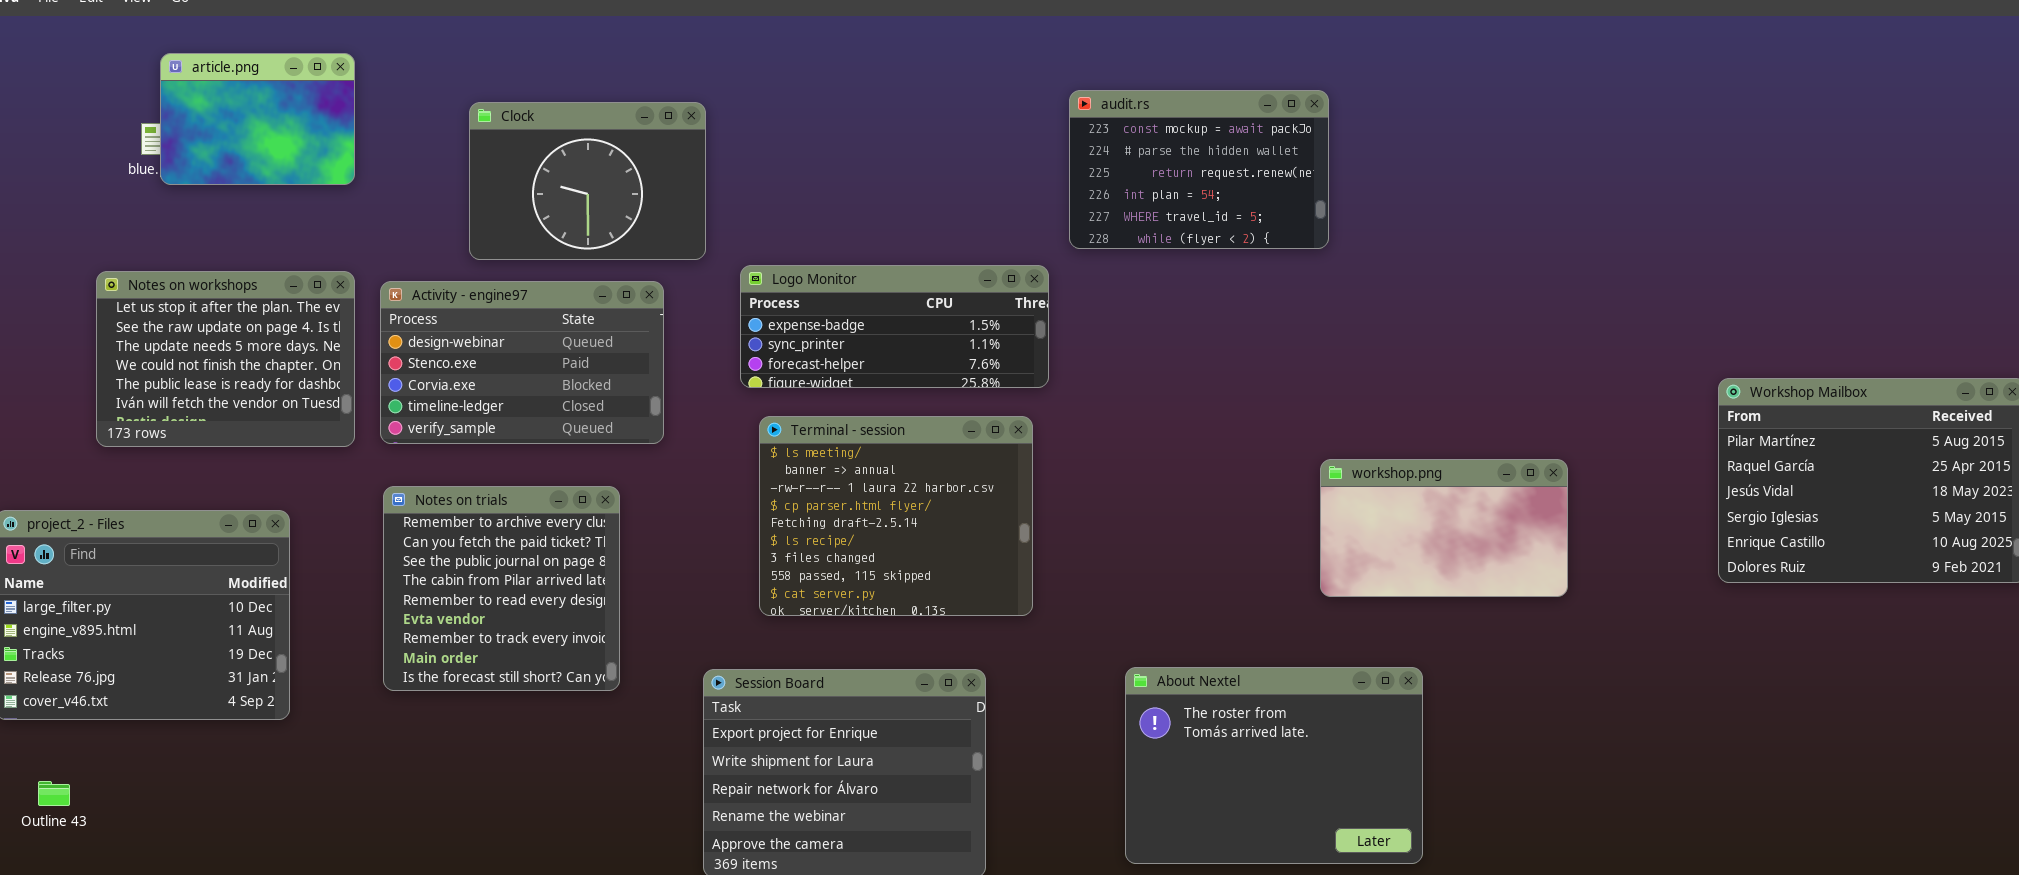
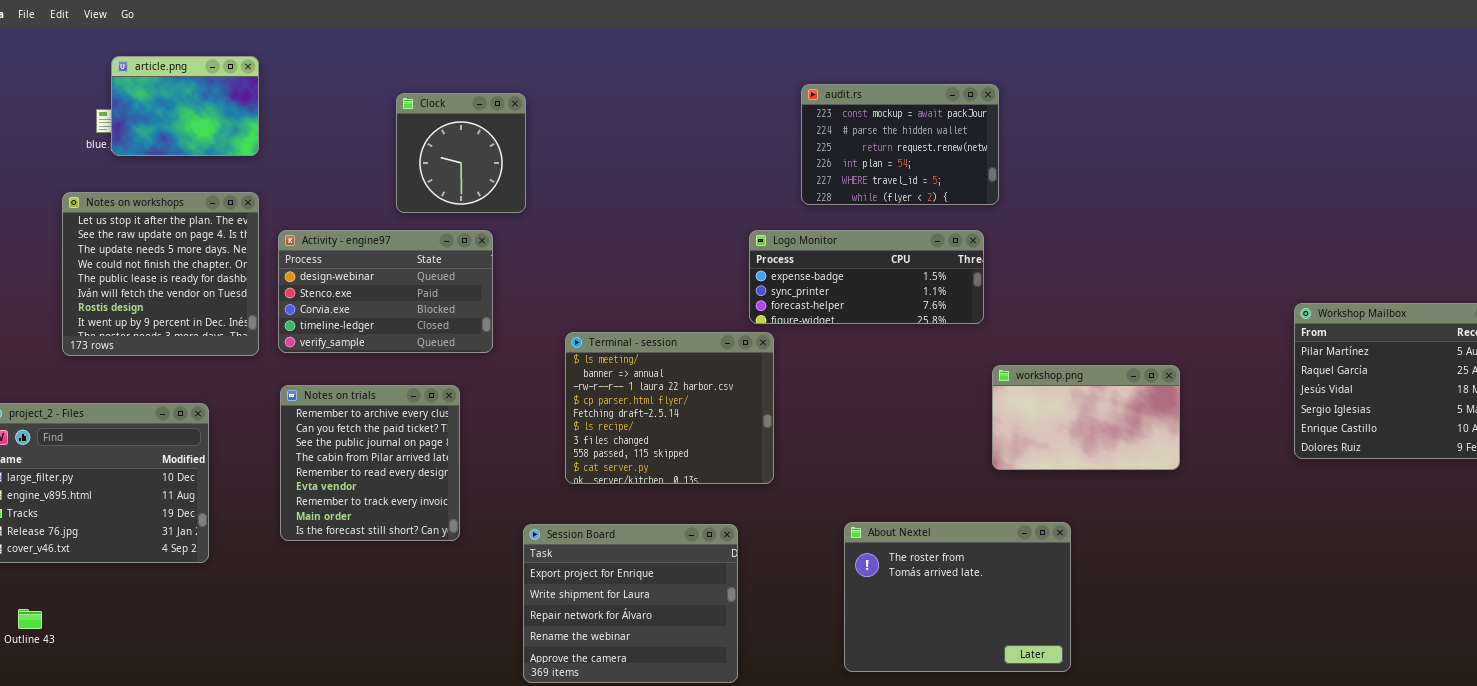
Clock: [469,102,706,260] -> [396,93,526,213], resized
Logo Monitor: [740,265,1049,388] -> [749,230,984,324], moved
Notes on workshops: [96,271,355,447] -> [62,192,259,356], resized

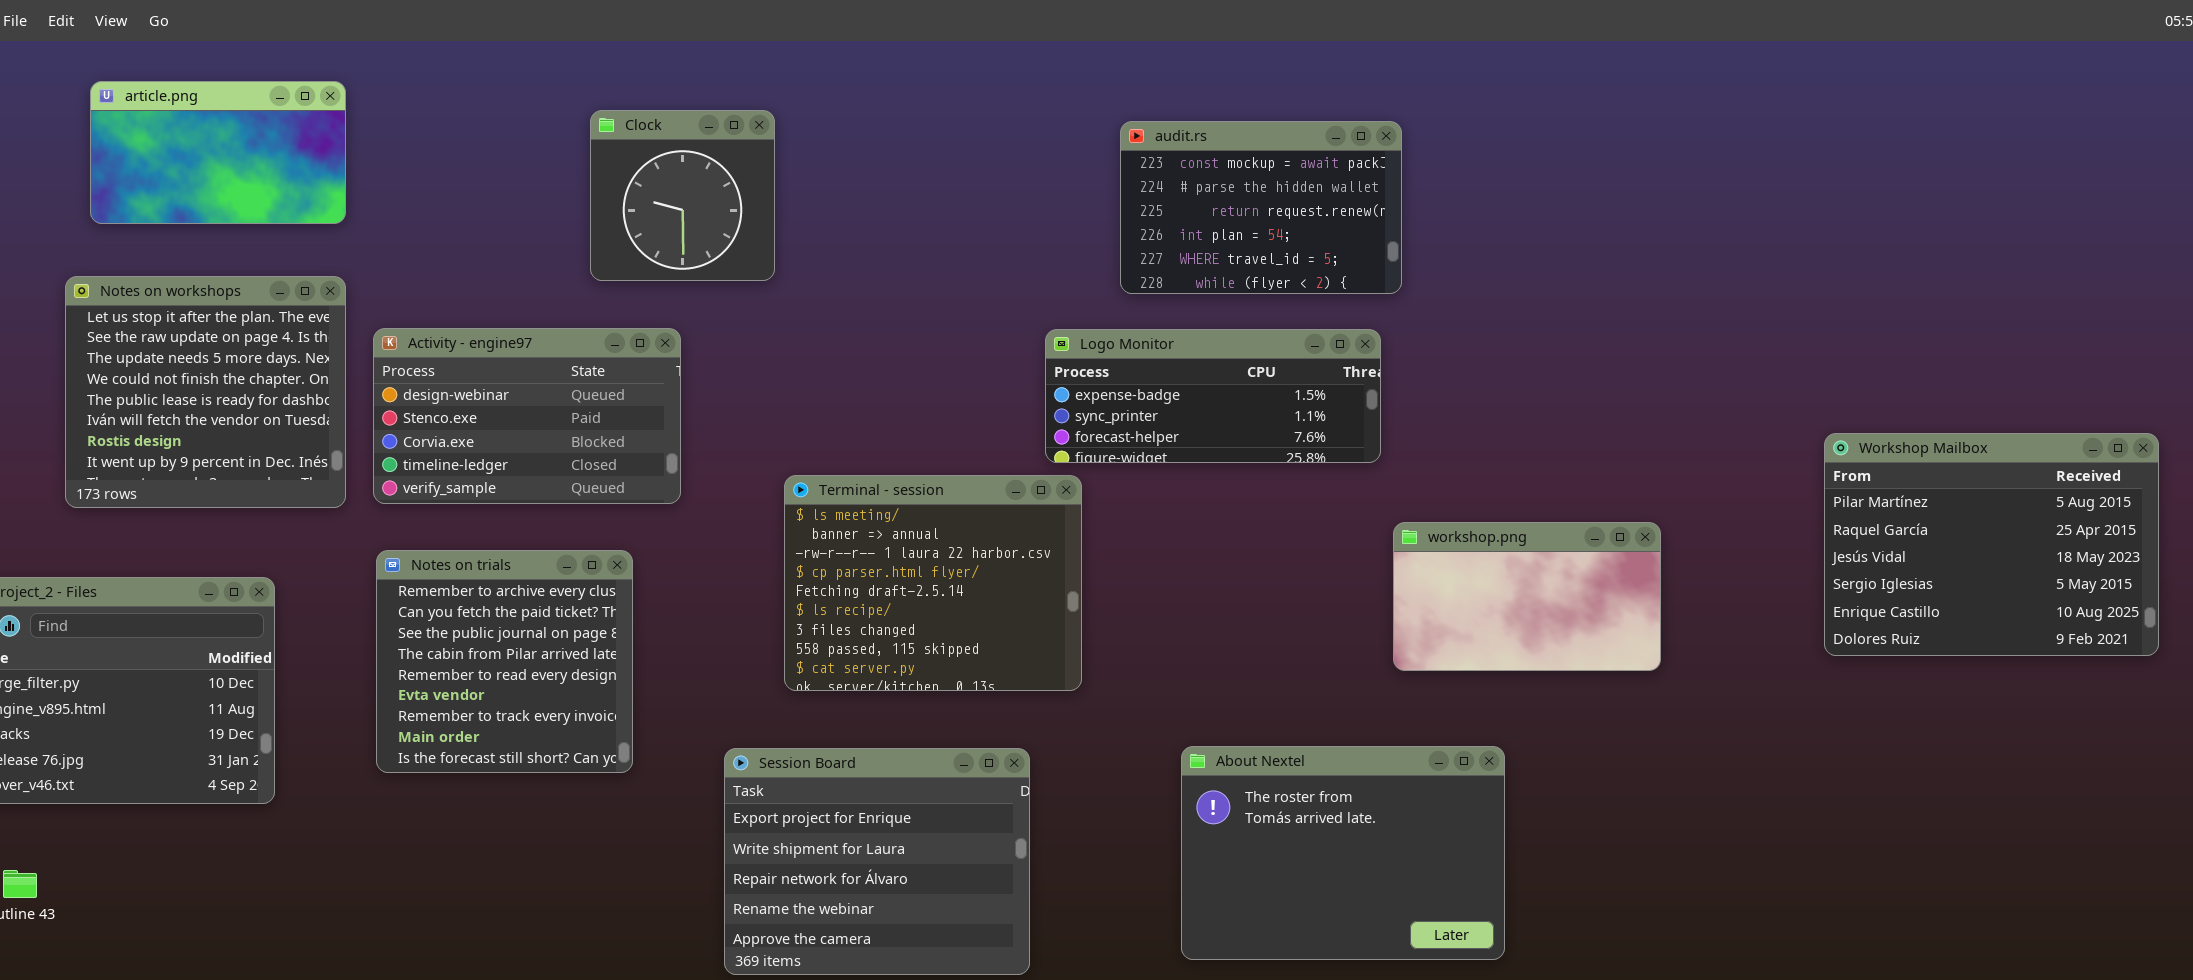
article.png: [111,56,259,156] -> [90,81,346,224], resized
Clock: [396,93,526,213] -> [590,110,775,281], moved

